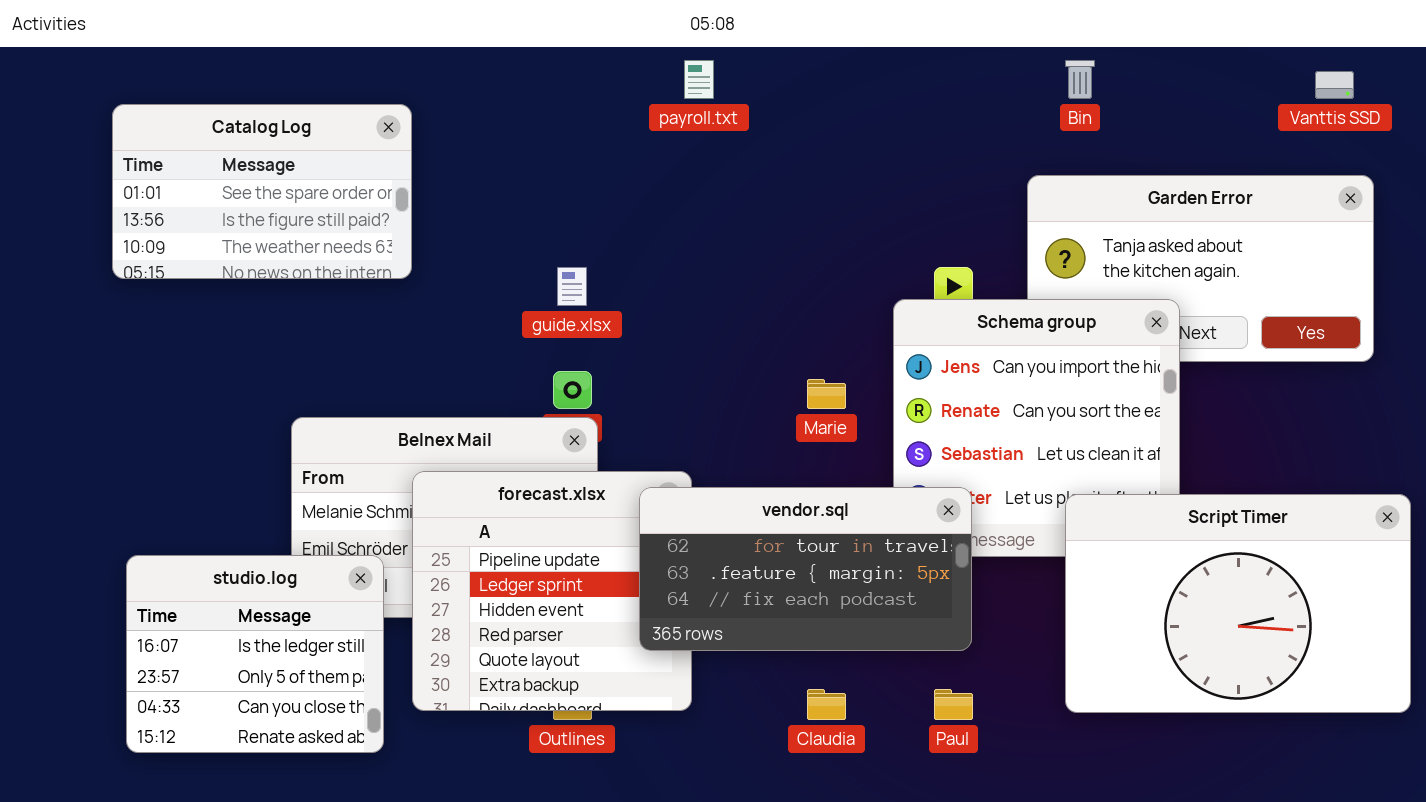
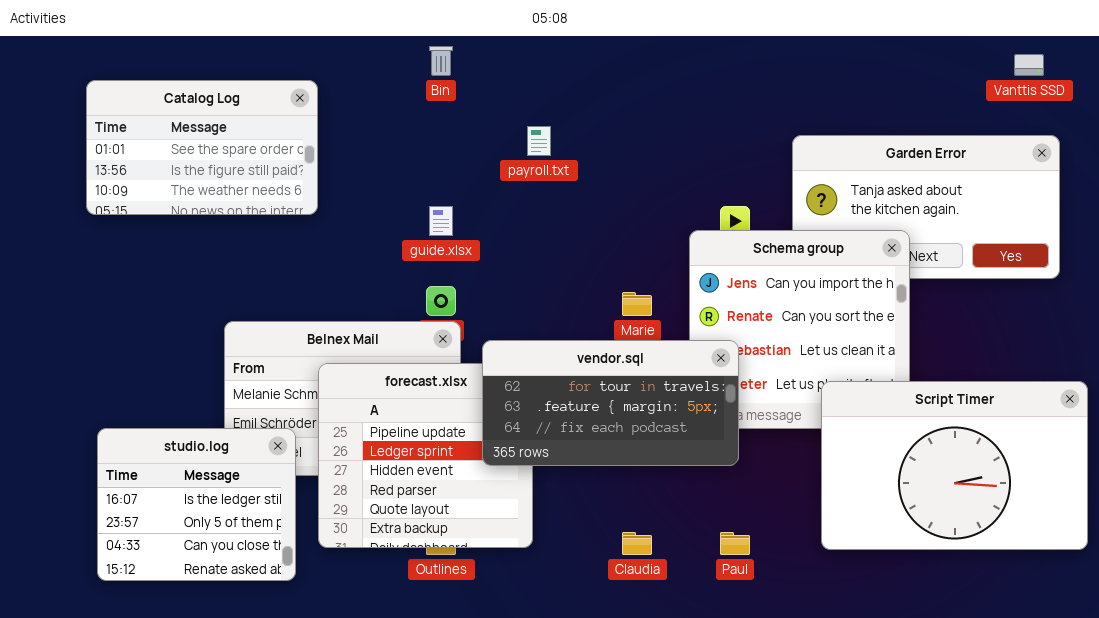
payroll.txt: [684,60,714,99] -> [527,126,551,156], moved
Bin: [1065,60,1095,99] -> [429,46,453,76], moved
vendor.sql: [639,487,972,651] -> [482,340,739,466], moved

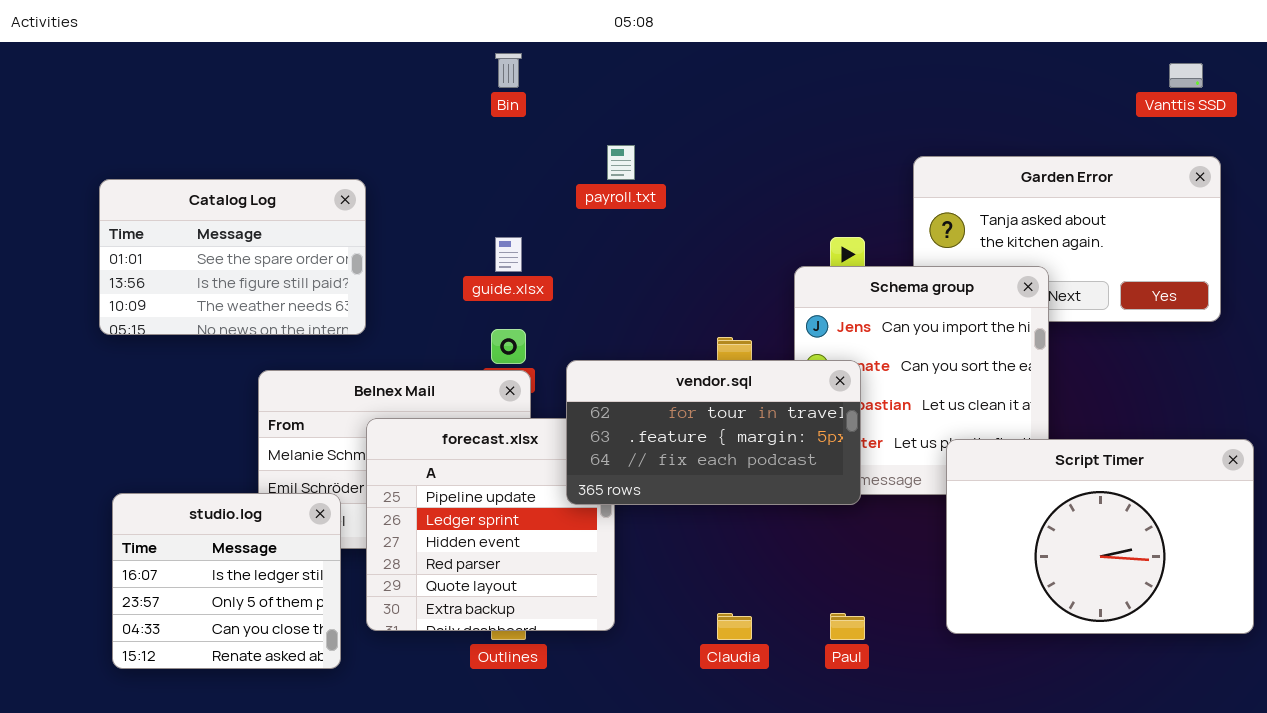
Catalog Log: [86,80,318,215] -> [99,179,366,335], moved
vendor.sql: [482,340,739,466] -> [566,360,861,505], moved

